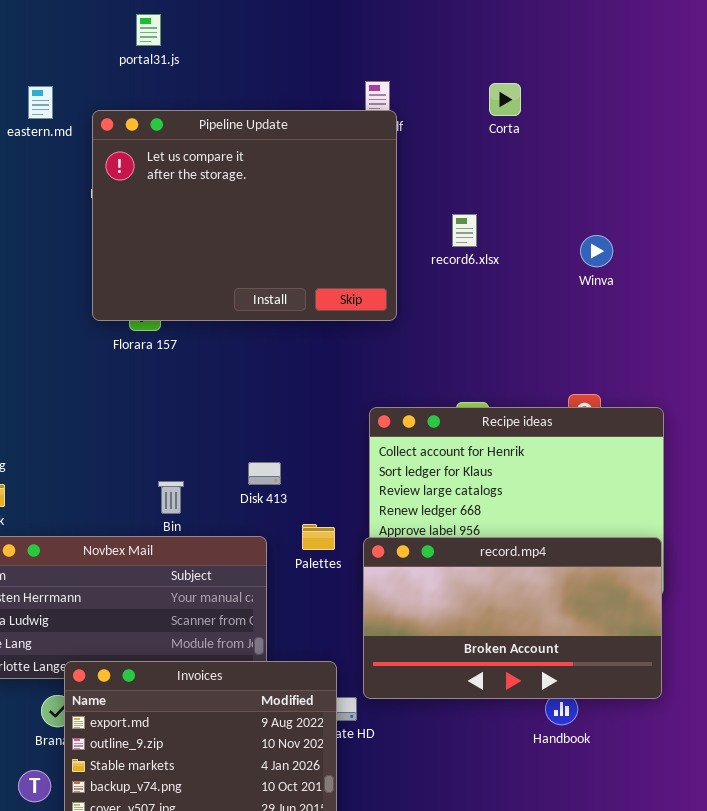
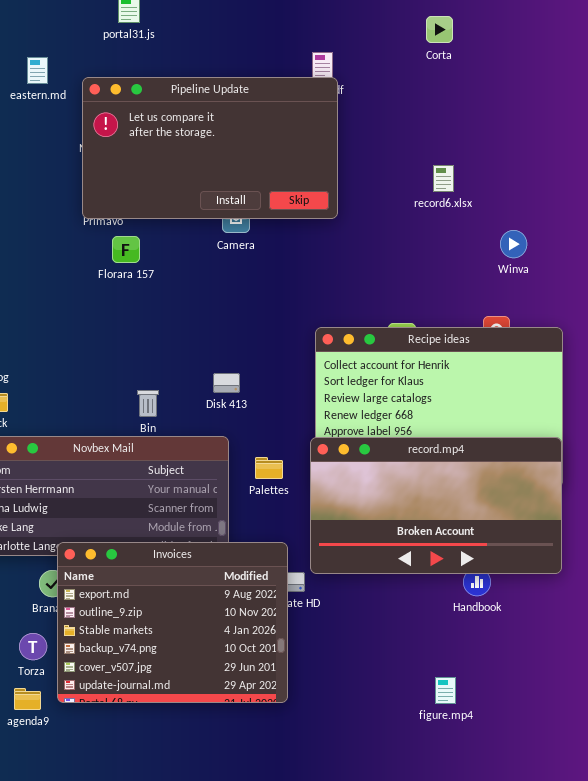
Corta: [489,83,521,116] -> [426,16,453,43], moved
Pipeline Update: [92,110,397,321] -> [82,77,338,219], resized
record6.xlsx: [452,214,477,247] -> [433,165,454,192], moved
Winva: [580,235,613,267] -> [500,230,527,258], moved
Palettes: [302,524,335,550] -> [255,457,283,479], moved

